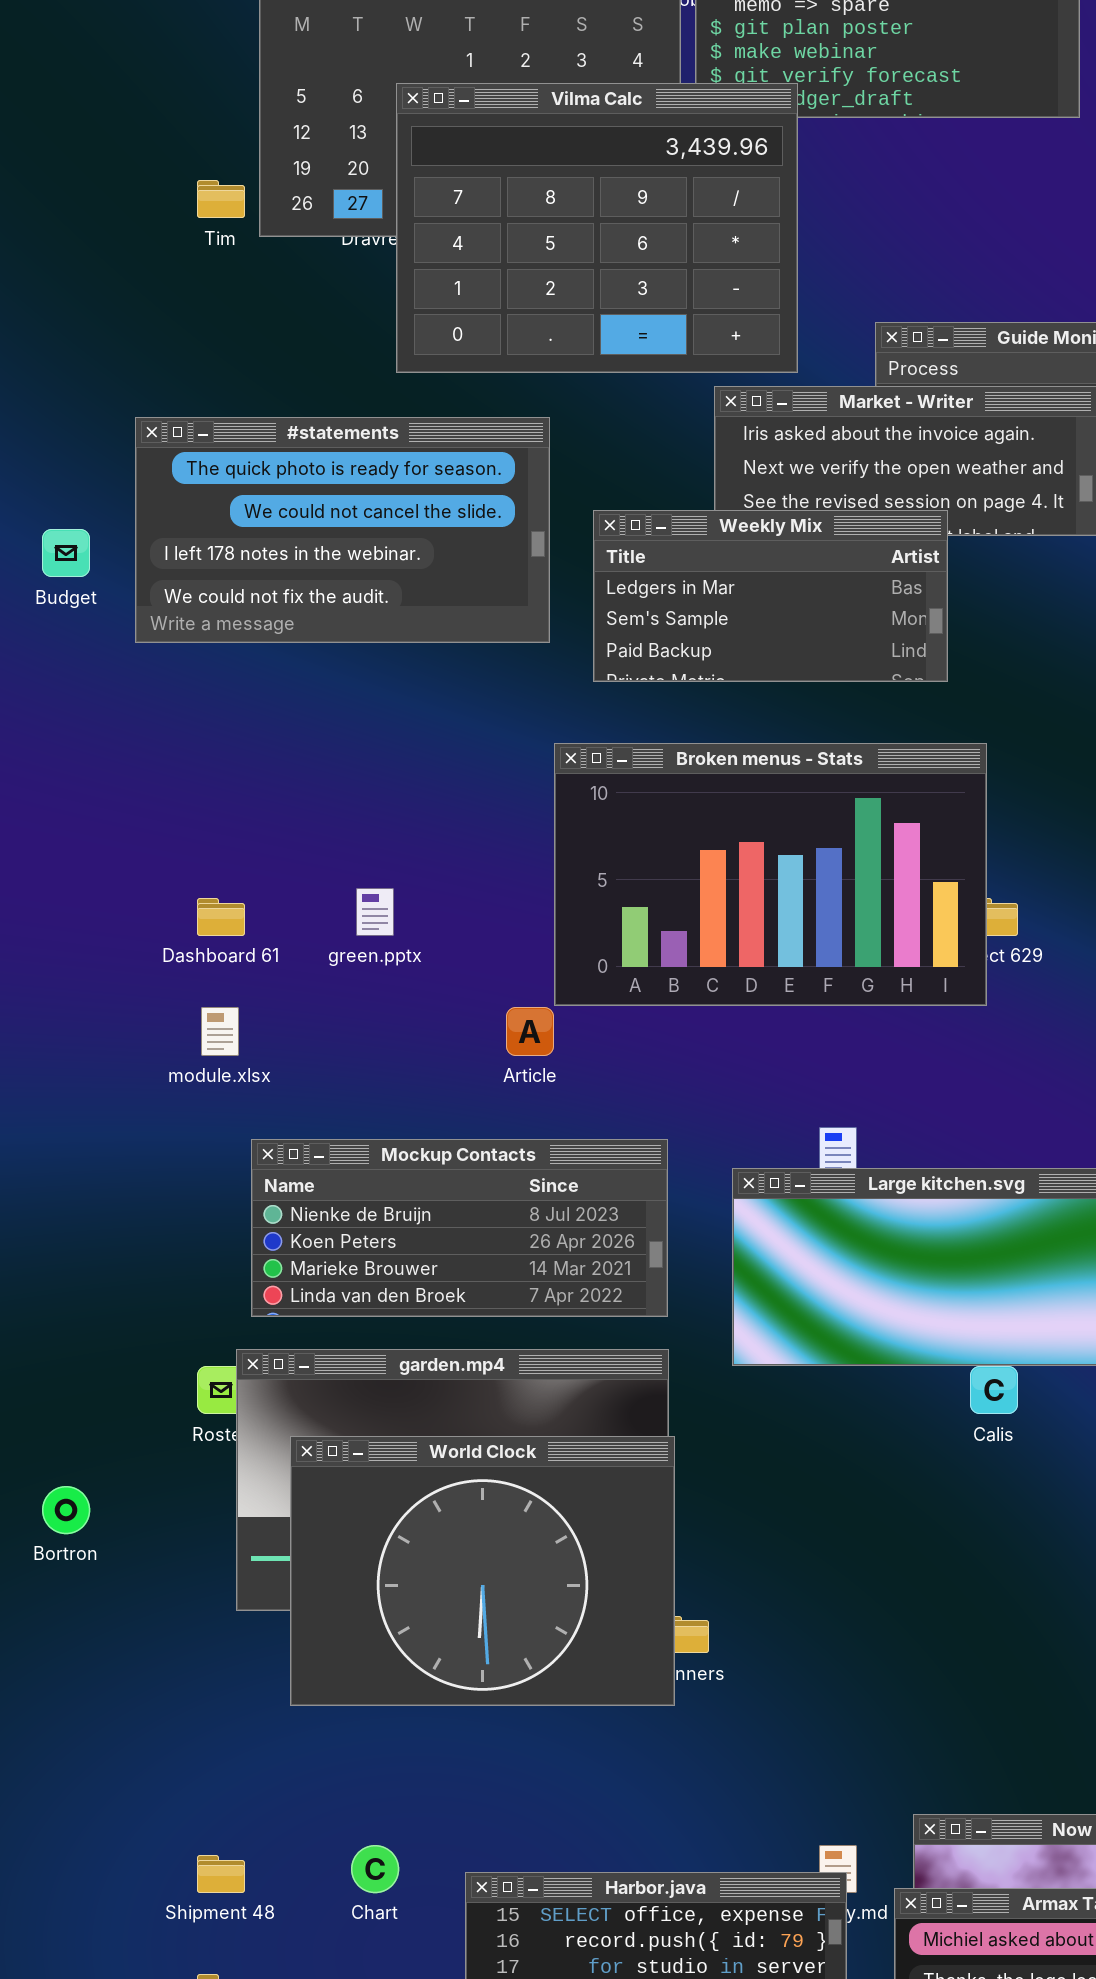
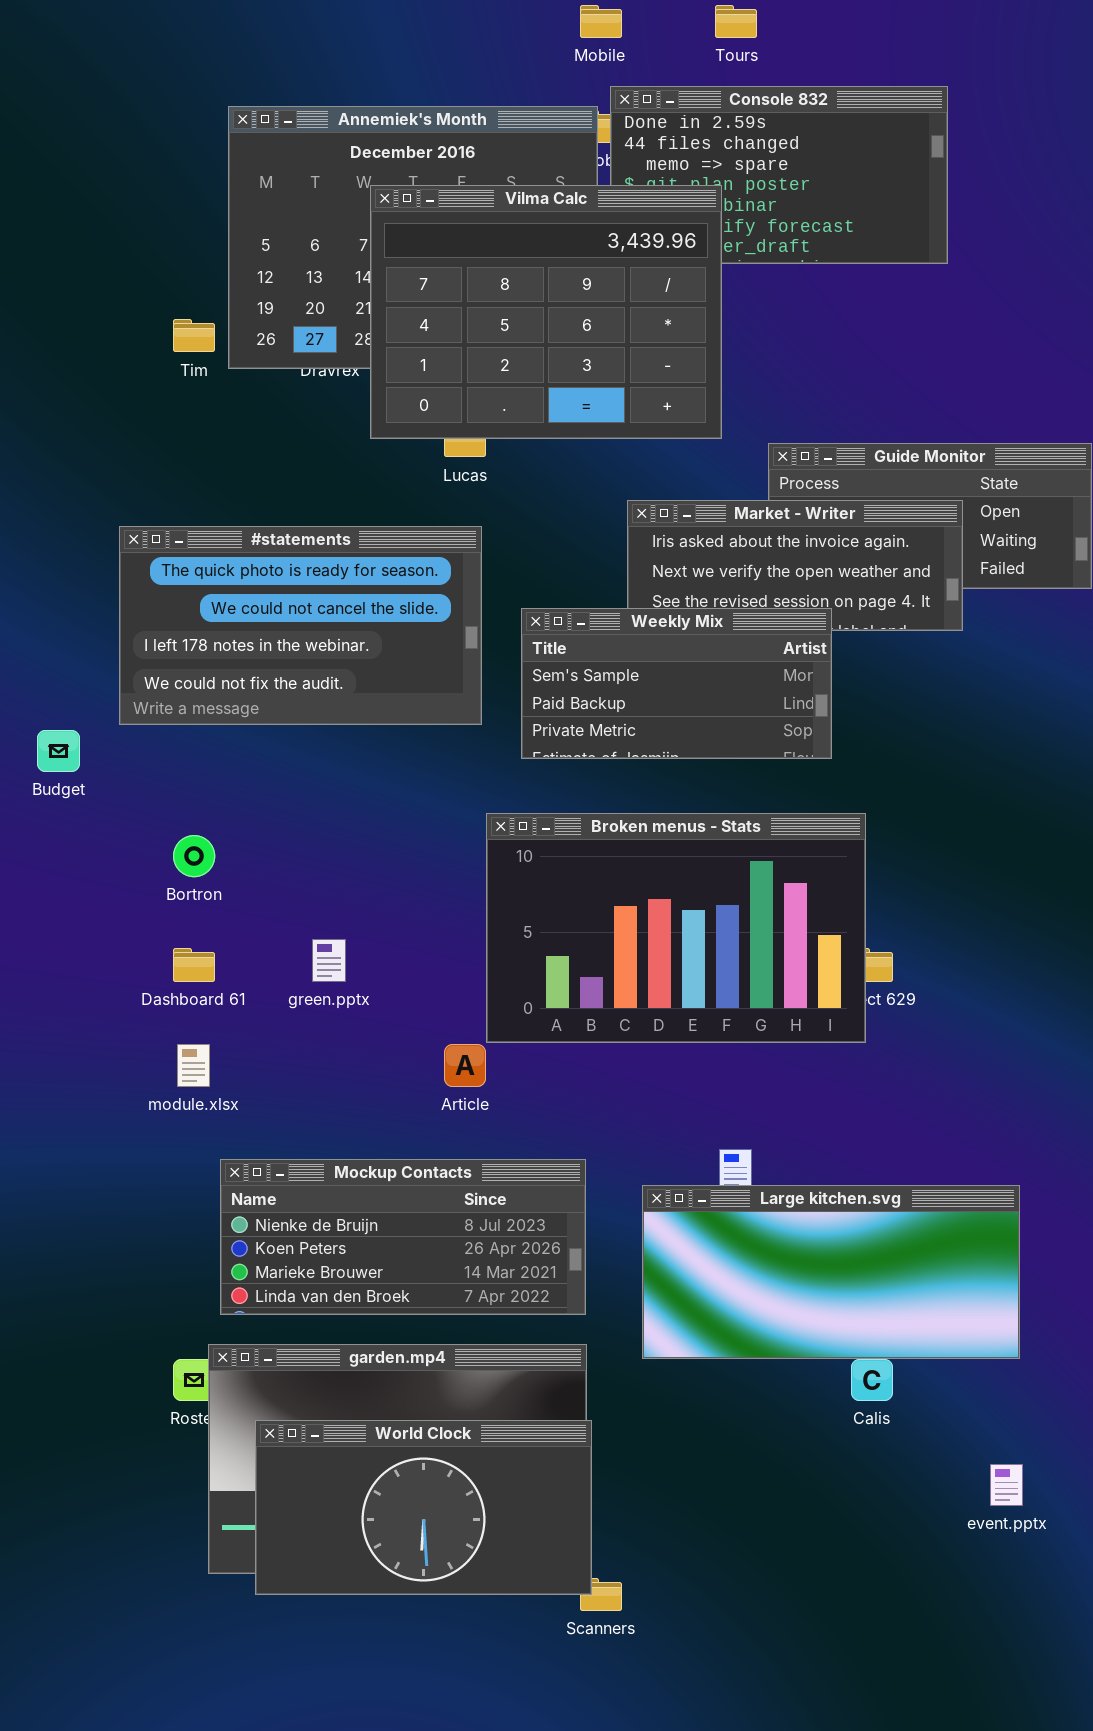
Vilma Calc: [396,83,798,373] -> [370,185,722,439], moved
Weekly Mix: [593,510,948,682] -> [521,608,832,759], scrolled down 1 row
Budget: [42,529,90,577] -> [37,730,80,772], moved
World Clock: [290,1436,675,1706] -> [255,1420,592,1595], resized
Bortron: [42,1486,90,1534] -> [173,835,215,877], moved

